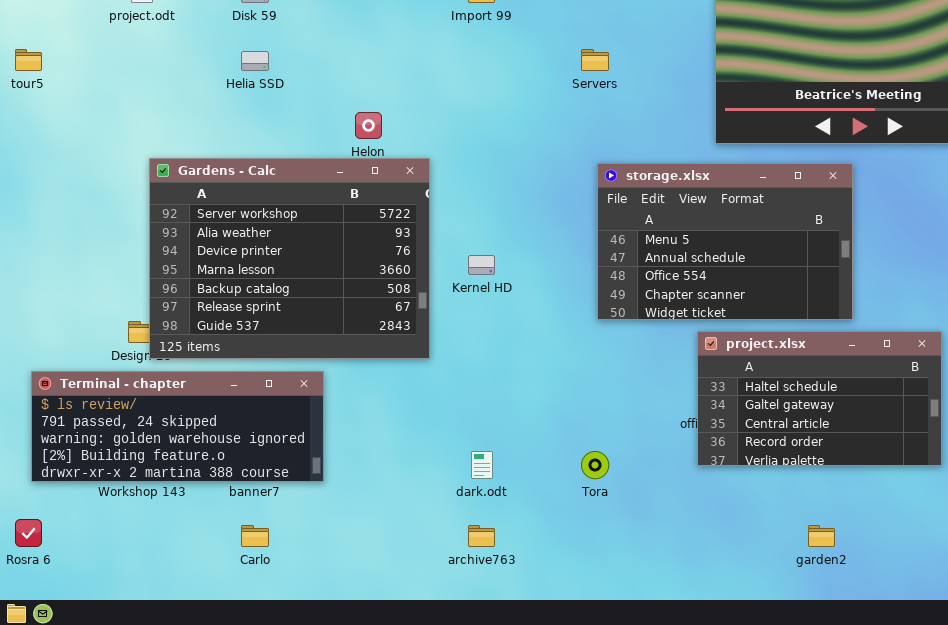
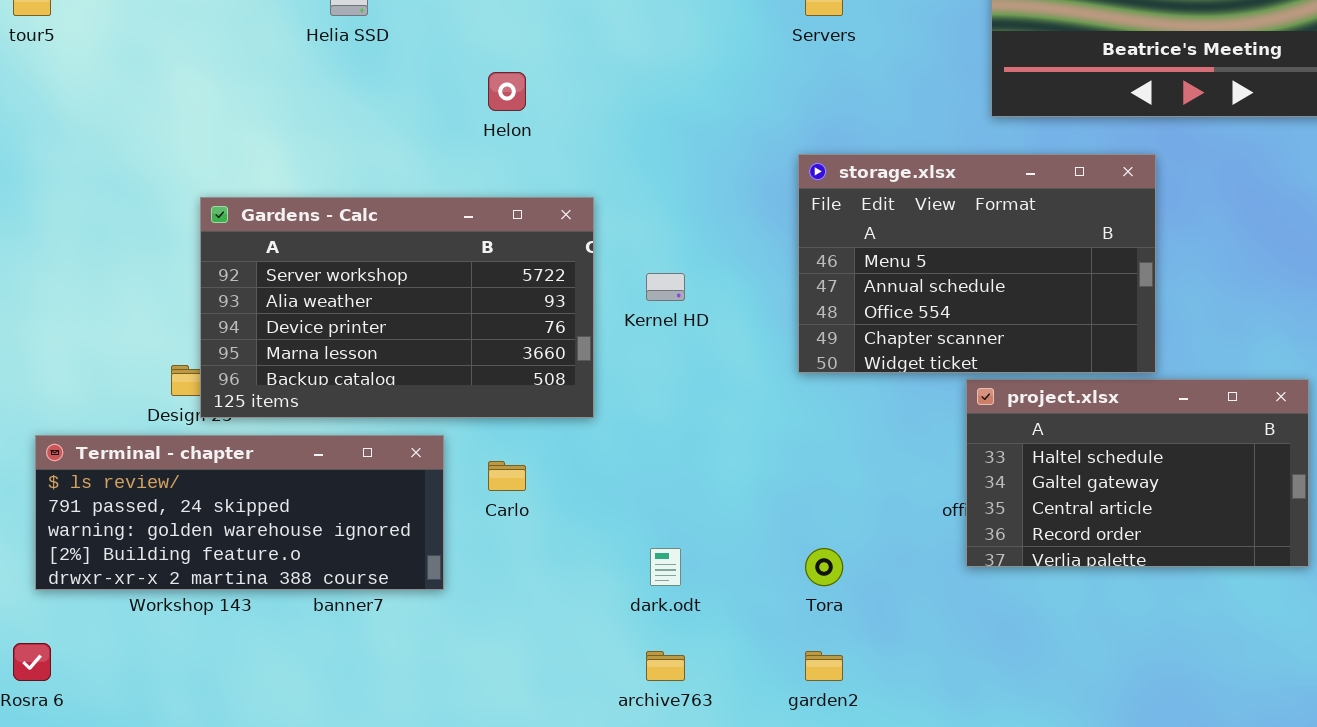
Gardens - Calc: [149,158,430,359] -> [200,197,594,418], resized
storage.xlsx: [597,163,853,320] -> [798,154,1156,373], moved
Carlo: [241,525,269,547] -> [488,461,526,491], moved
garden2: [808,525,835,547] -> [805,651,843,681], moved

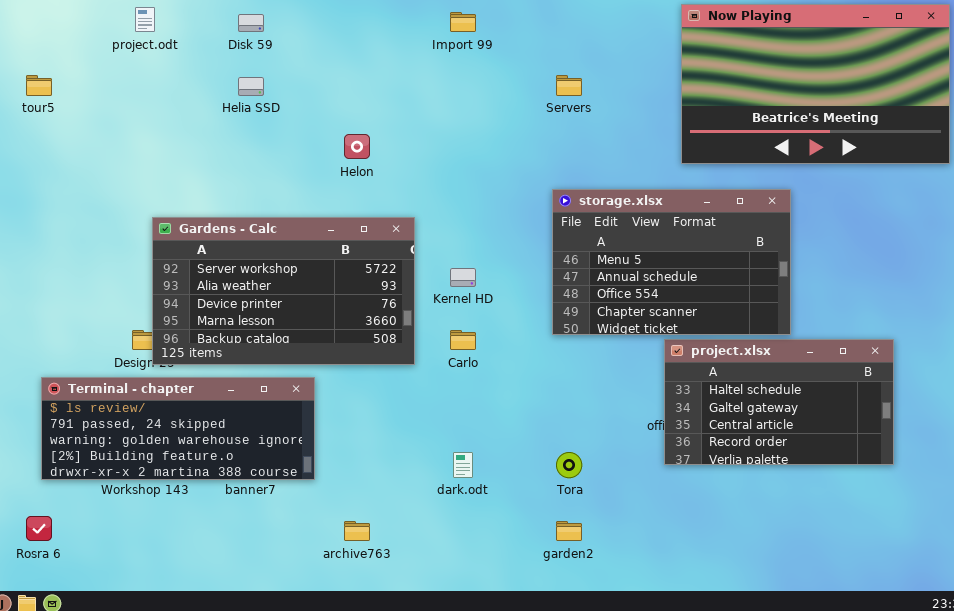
Carlo: [488,461,526,491] -> [450,330,476,350], moved
archive763: [646,651,685,681] -> [344,521,370,541], moved

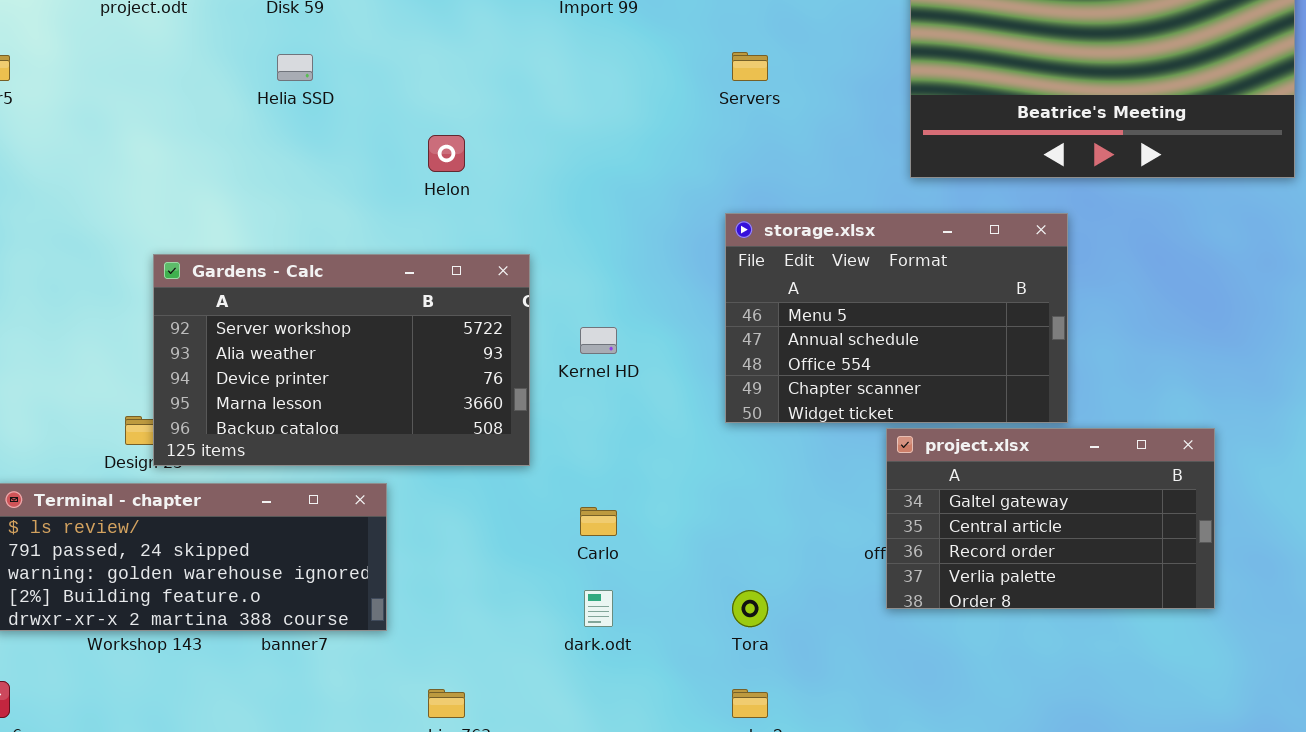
Carlo: [450,330,476,350] -> [580,507,617,536], moved
project.xlsx: [664,339,894,465] -> [886,428,1215,609], scrolled down 1 row

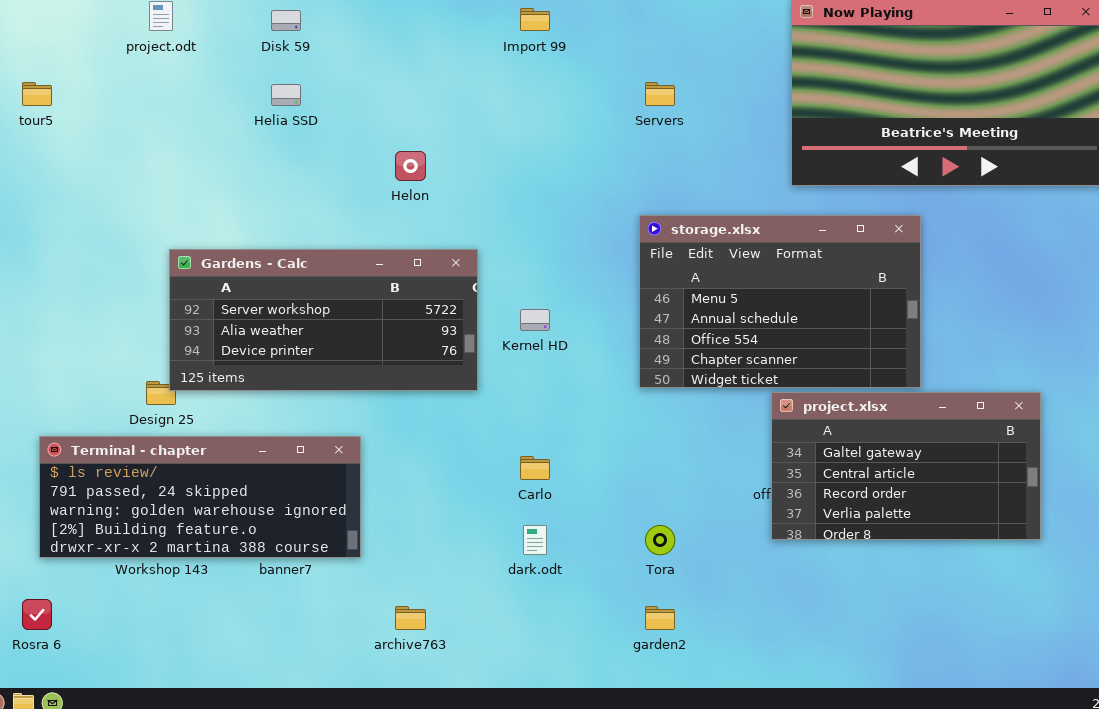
Gardens - Calc: [153,254,530,466] -> [169,249,478,391], resized

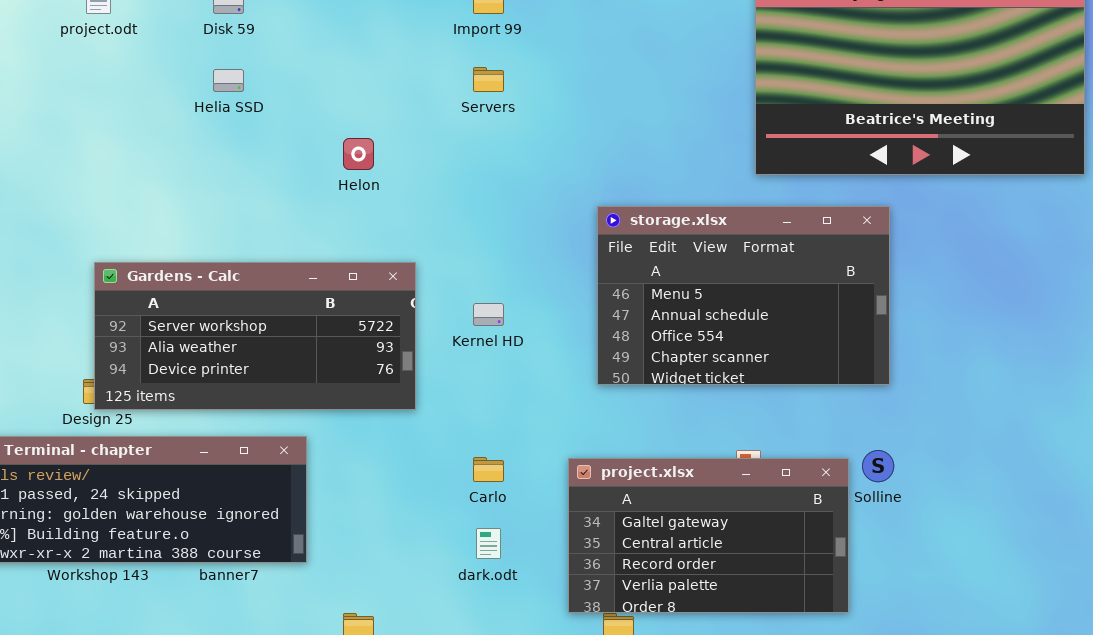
Servers: [645,82,675,106] -> [473,67,504,92], moved
Gardens - Calc: [169,249,478,391] -> [94,262,416,410], moved
project.xlsx: [771,392,1041,540] -> [568,458,849,613], moved

